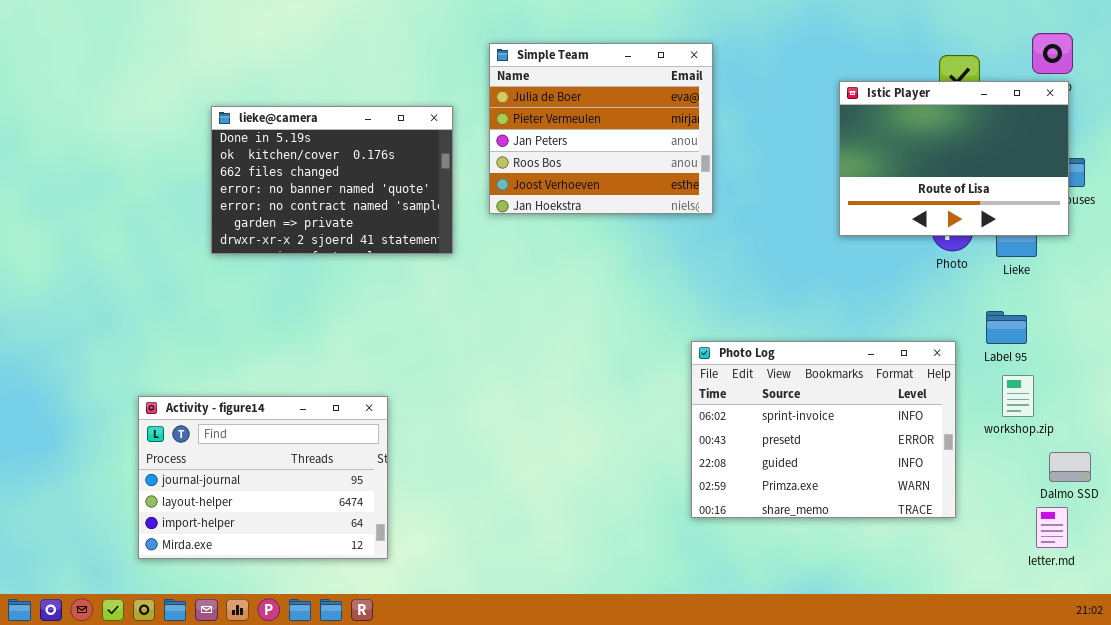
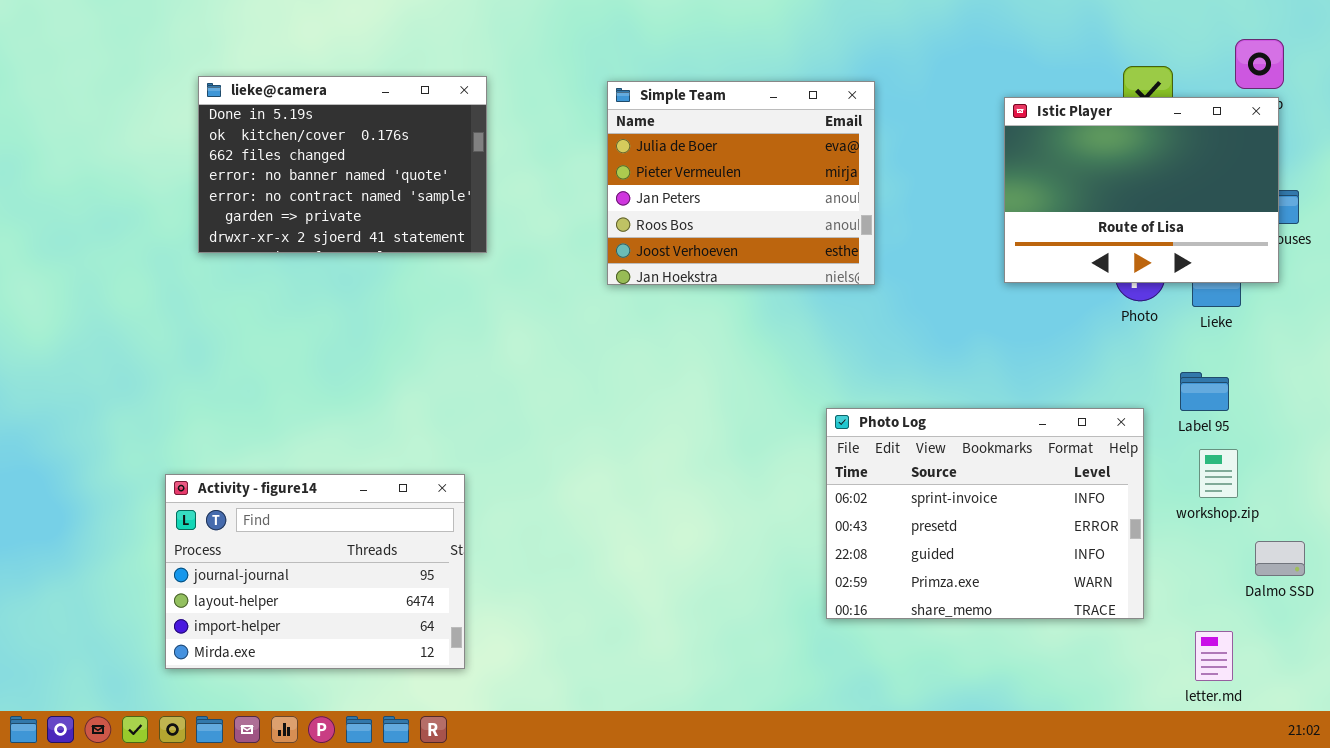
Simple Team: [489,43,713,214] -> [607,81,875,285], moved
lieke@camera: [211,106,453,254] -> [198,76,487,253], moved
letter.md: [1036,507,1068,548] -> [1195,631,1233,681], moved

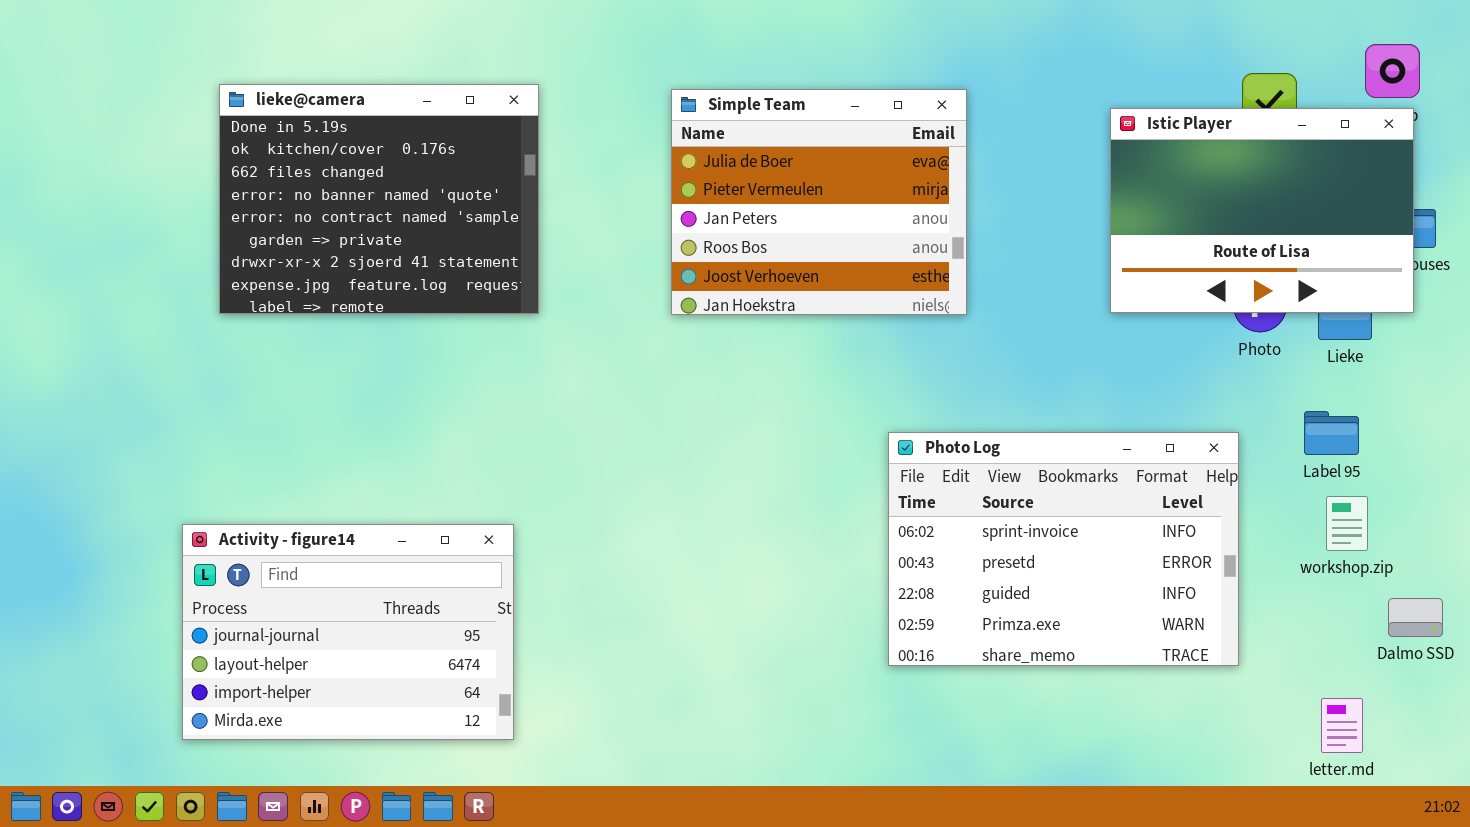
lieke@camera: [198,76,487,253] -> [219,84,539,314], resized
Photo Log: [826,408,1144,619] -> [888,432,1239,666], moved

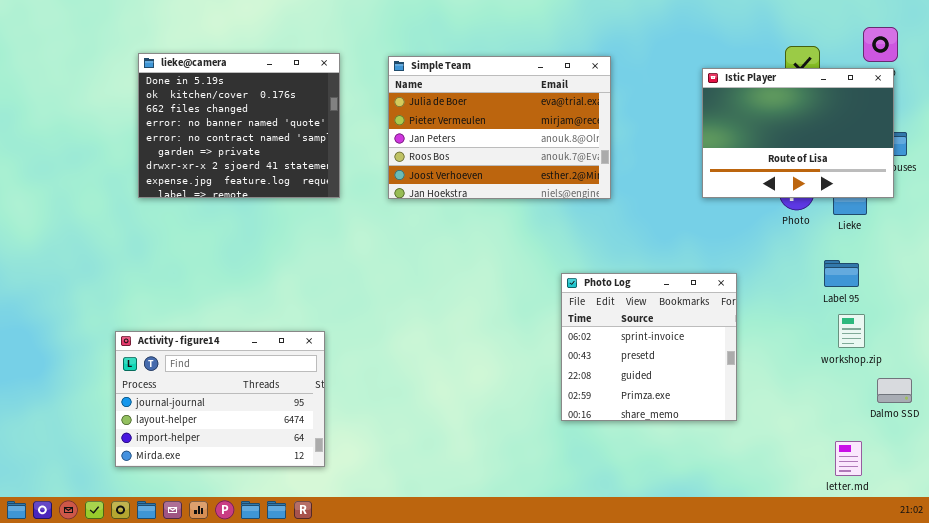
Simple Team: [671,89,967,315] -> [388,56,611,199], resized
Photo Log: [888,432,1239,666] -> [561,273,737,421], resized

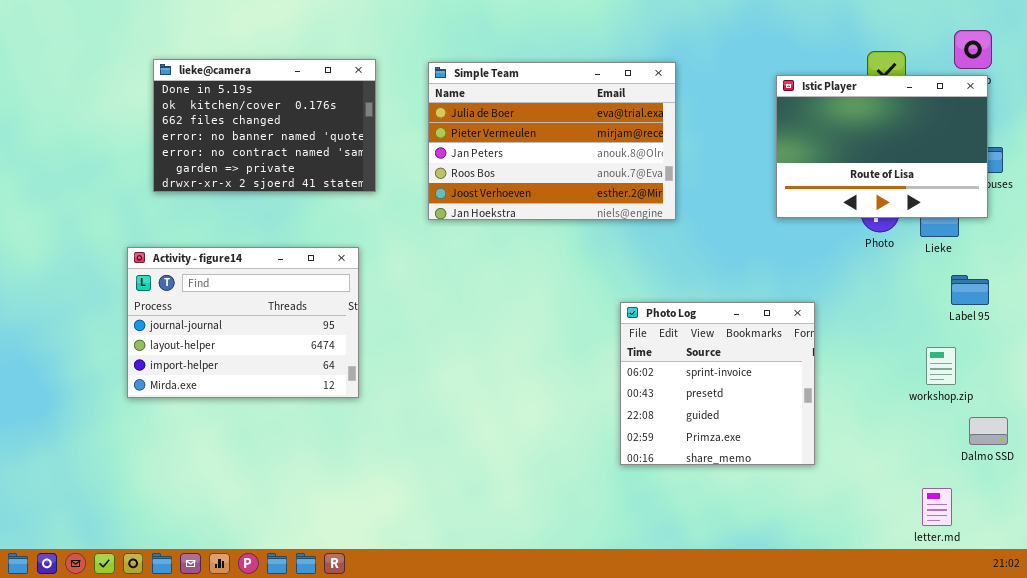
lieke@camera: [138,53,340,198] -> [153,59,376,192], resized
Label 95: [824,260,859,287] -> [951,275,989,305], moved
Activity - figure14: [115,331,325,467] -> [127,247,359,398], moved

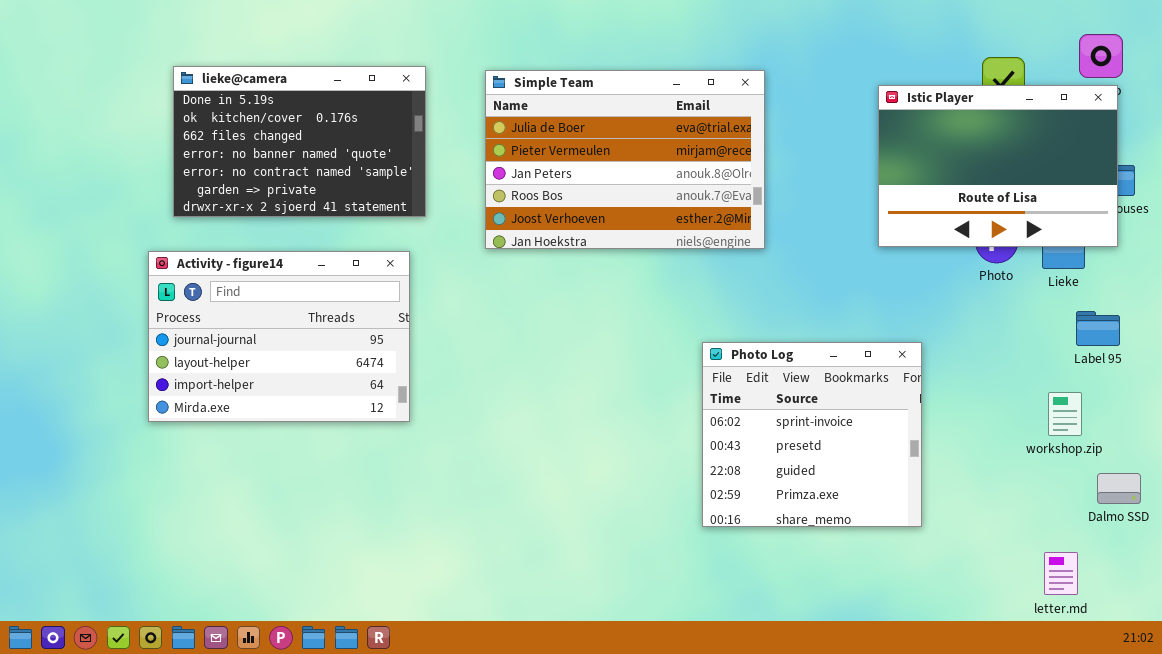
Activity - figure14: [127,247,359,398] -> [148,251,410,422], moved

